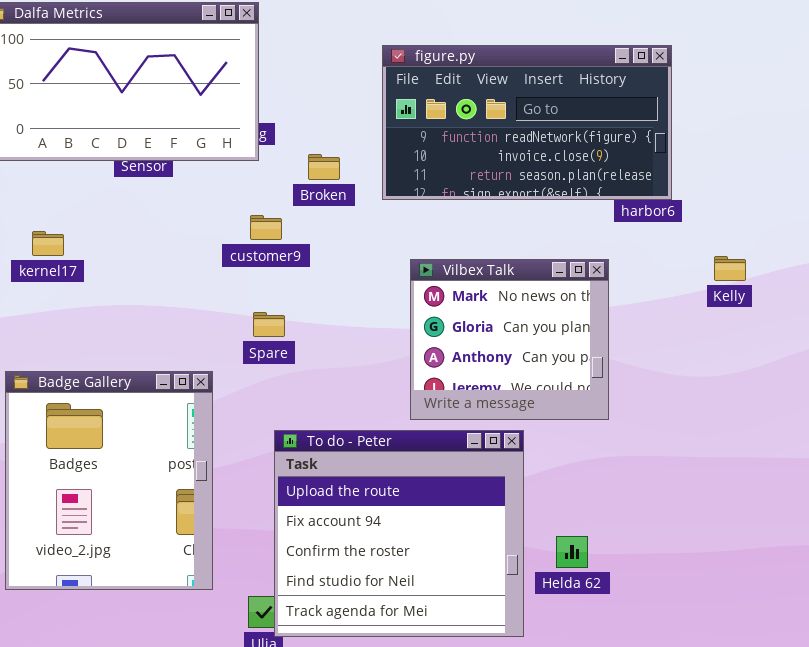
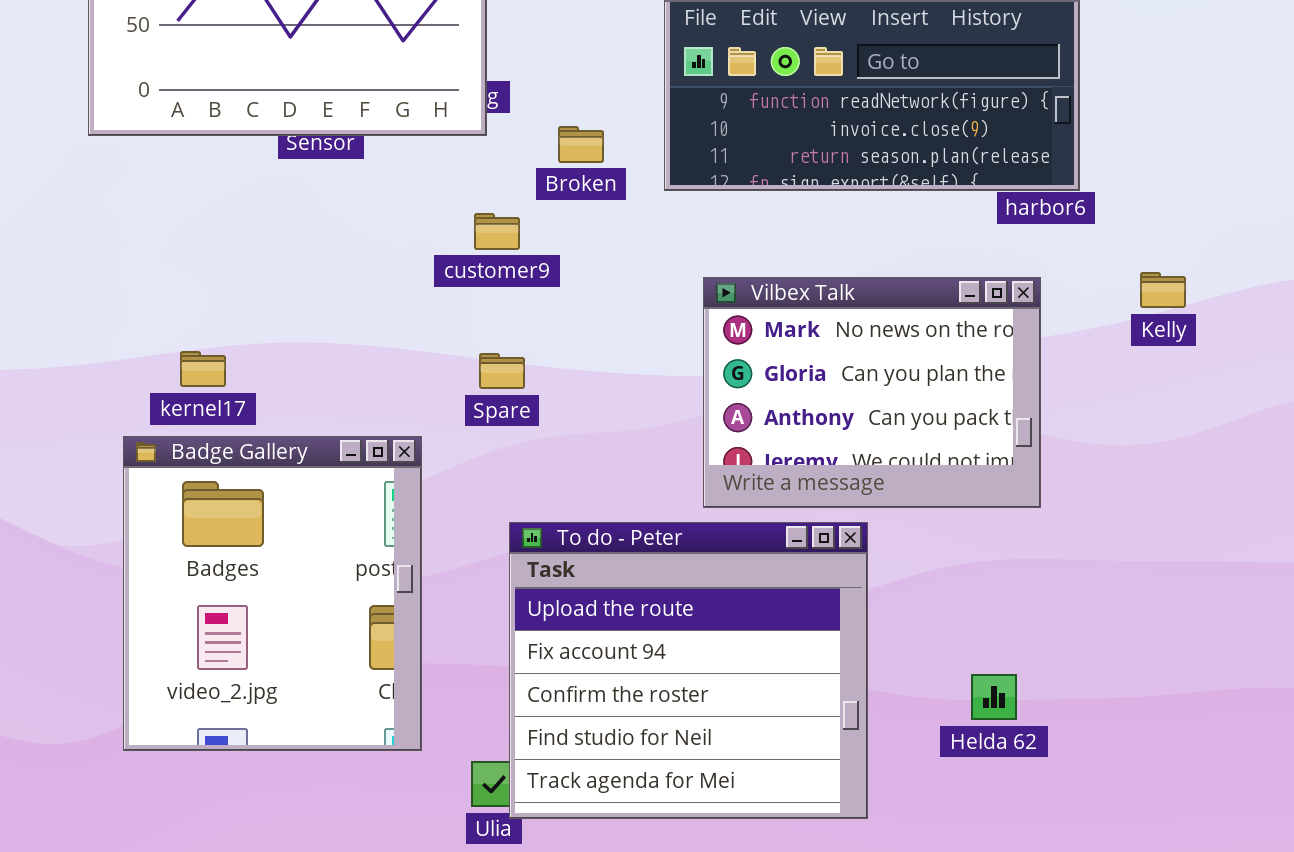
kernel17: [32,231,64,256] -> [180,351,226,387], moved
Vilbex Talk: [410,259,609,420] -> [703,277,1041,508], resized
Helda 62: [556,536,588,568] -> [971,674,1017,720], moved

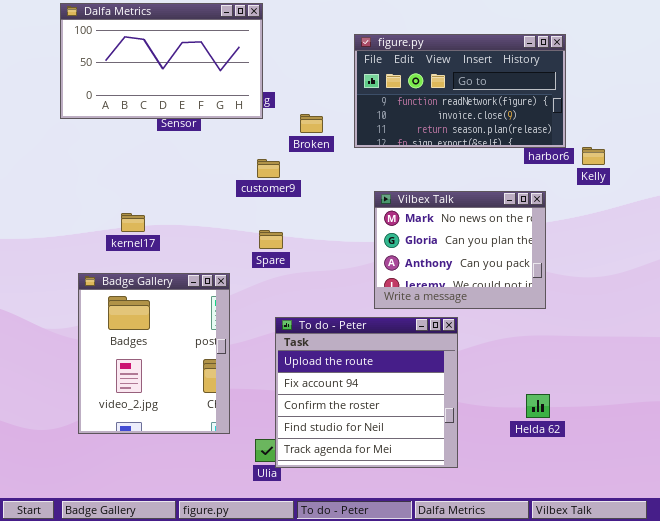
Kelly: [1140,272,1186,308] -> [582,147,605,165], moved
kernel17: [180,351,226,387] -> [121,213,145,232], moved
Helda 62: [971,674,1017,720] -> [526,394,550,418], moved

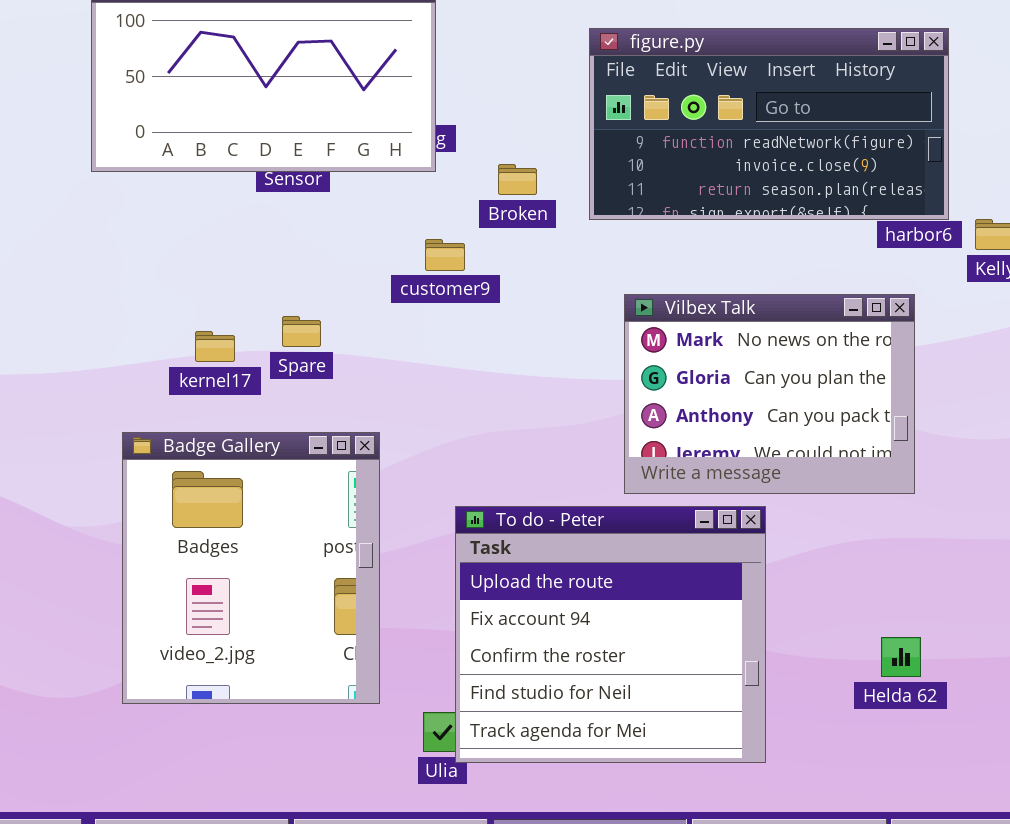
Spare: [259,230,283,249] -> [282,316,321,347], moved

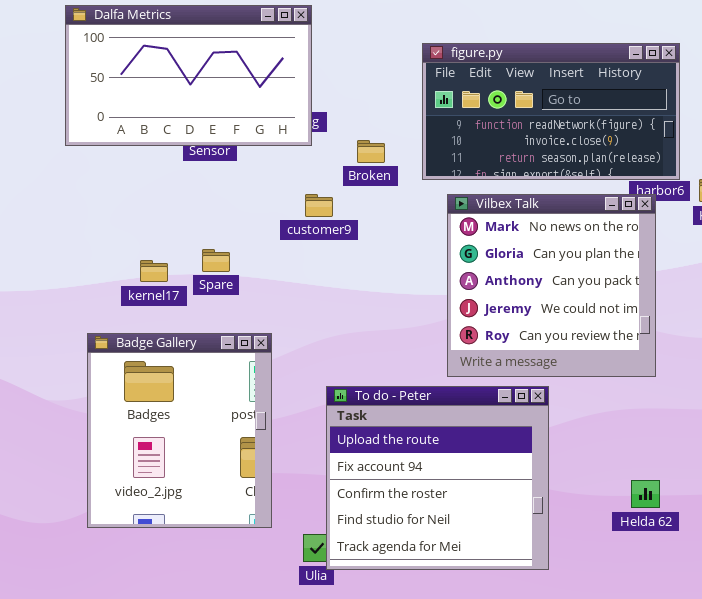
Vilbex Talk: [624,294,915,494] -> [447,194,656,377], resized

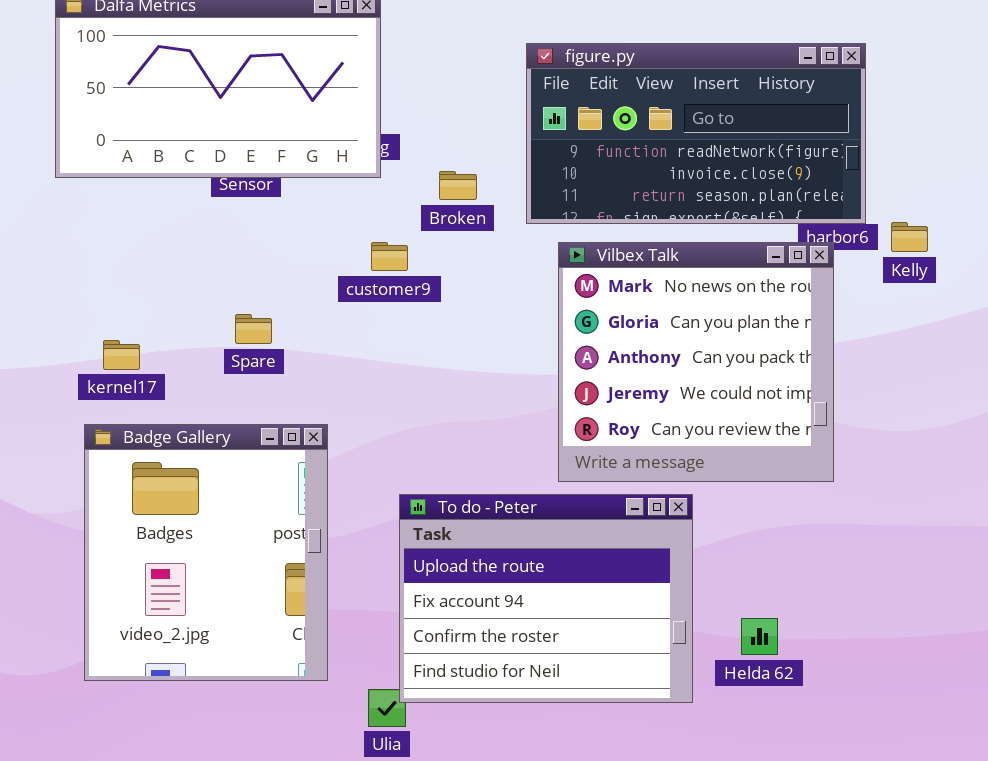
kernel17: [140,260,168,282] -> [103,340,140,370], moved
To do - Peter: [326,386,549,570] -> [399,494,693,703], resized
Helda 62: [631,480,660,508] -> [741,618,778,655], moved

